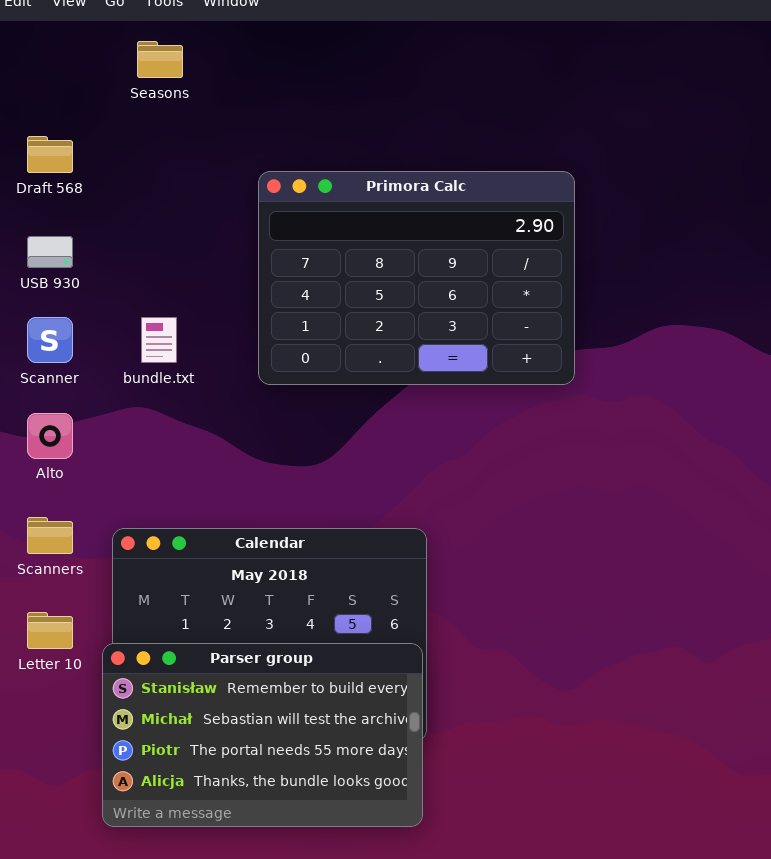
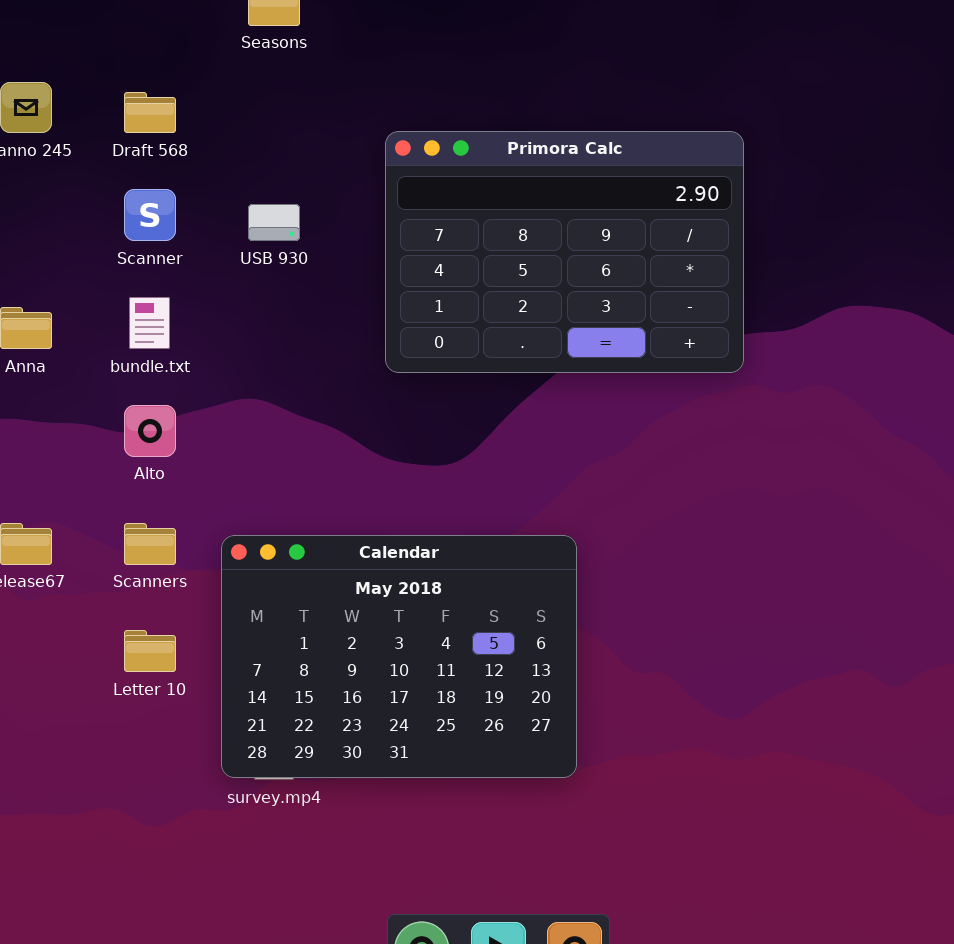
USB 930: [27,236,73,268] -> [248,204,300,241], moved
Scanner: [27,317,73,363] -> [124,189,176,241], moved
bundle.txt: [141,317,177,363] -> [129,297,170,349], moved
Parser group: [102,643,423,827] -> none, closed

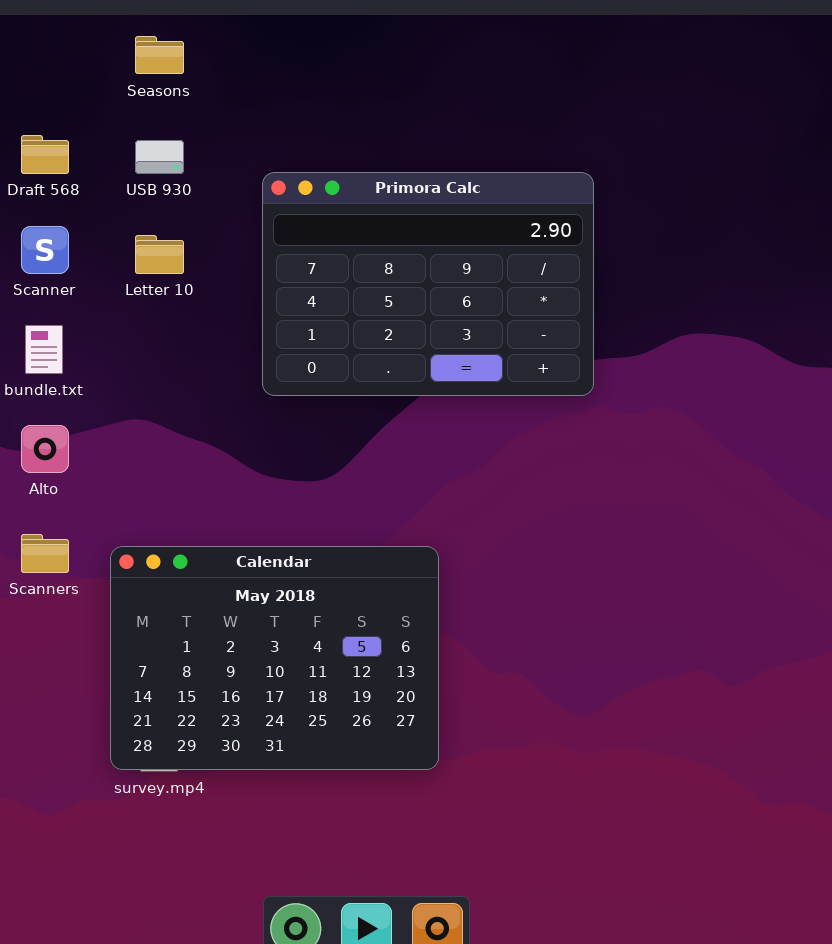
USB 930: [248,204,300,241] -> [135,140,184,174], moved
Letter 10: [124,630,176,672] -> [135,235,184,274], moved

